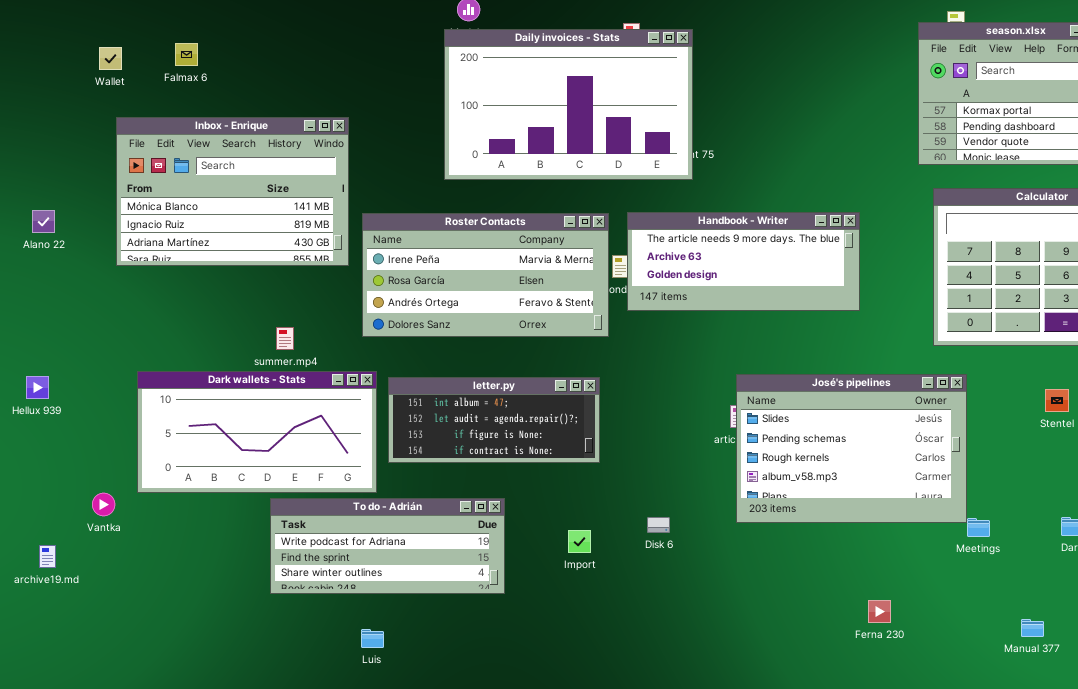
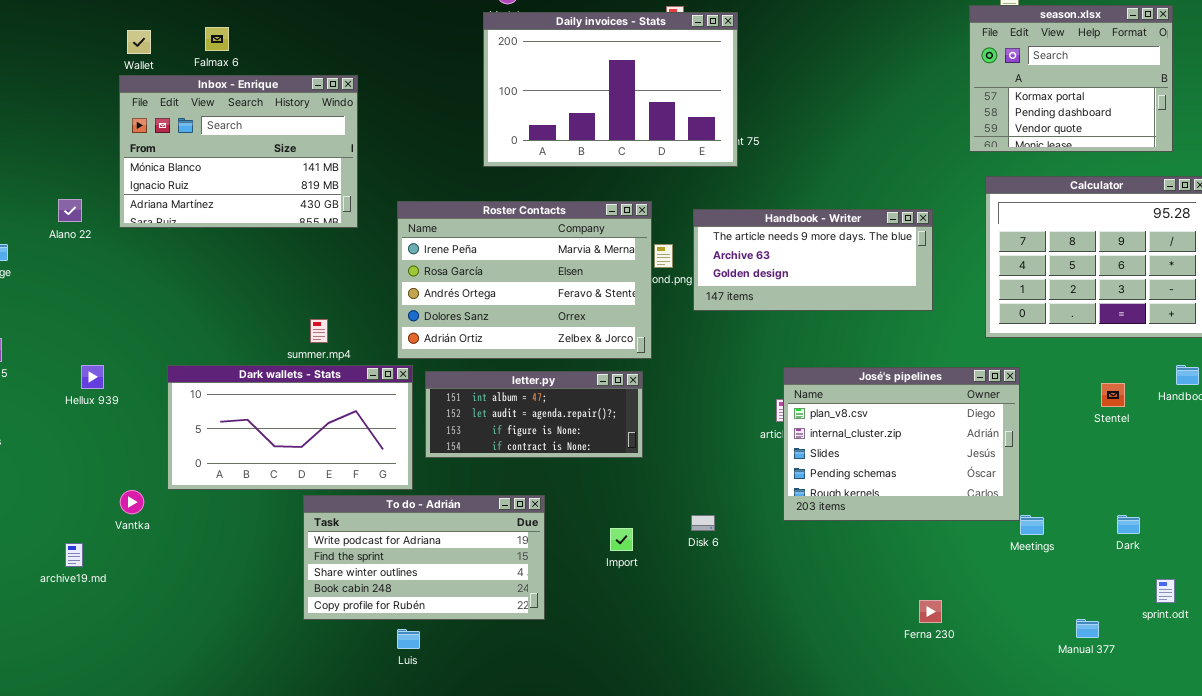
Inbox - Enrique: [116,117,349,266] -> [119,75,358,228], moved
Handbook - Writer: [627,212,860,311] -> [693,209,933,311], moved
Roster Contacts: [362,213,609,337] -> [397,201,652,359], resized
José's pipelines: [736,374,967,523] -> [783,367,1020,521], scrolled up 2 rows
Hellux 939: [26,376,49,399] -> [81,365,104,389], moved
To do - Adrián: [270,498,505,594] -> [303,495,545,620], resized

